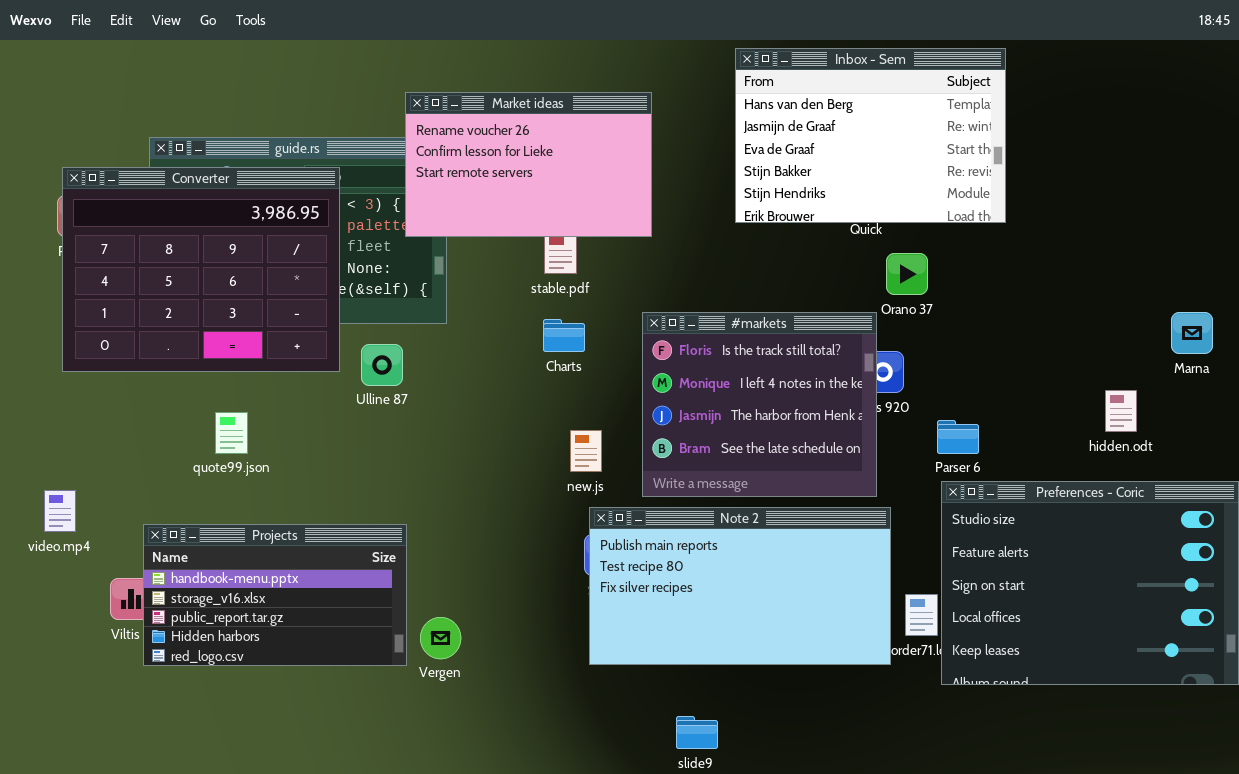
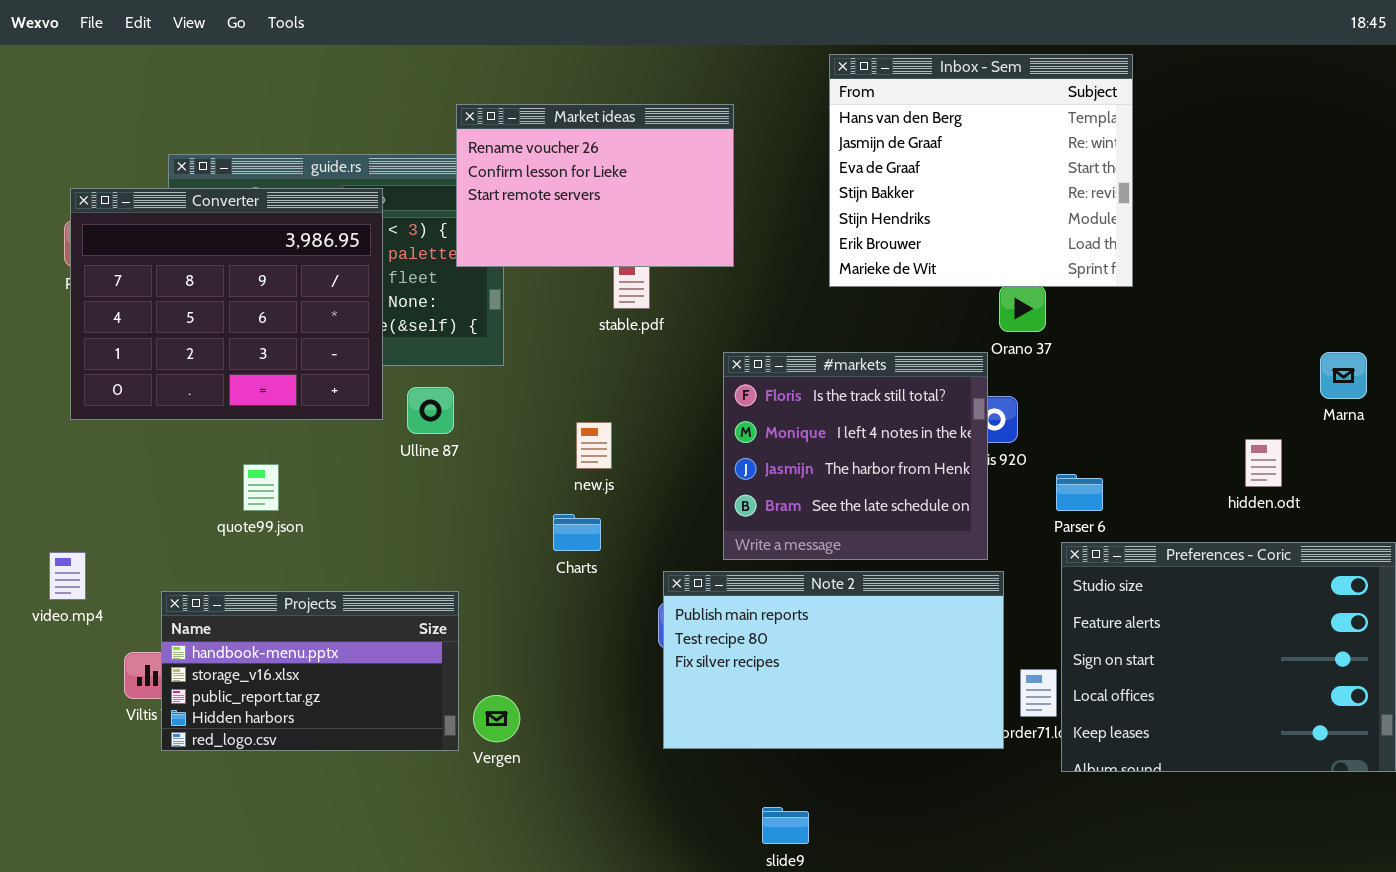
Inbox - Sem: [735,48,1006,223] -> [829,54,1133,287], resized
Charts: [543,319,585,352] -> [553,514,601,551], moved
new.js: [570,430,602,472] -> [576,422,612,469], moved

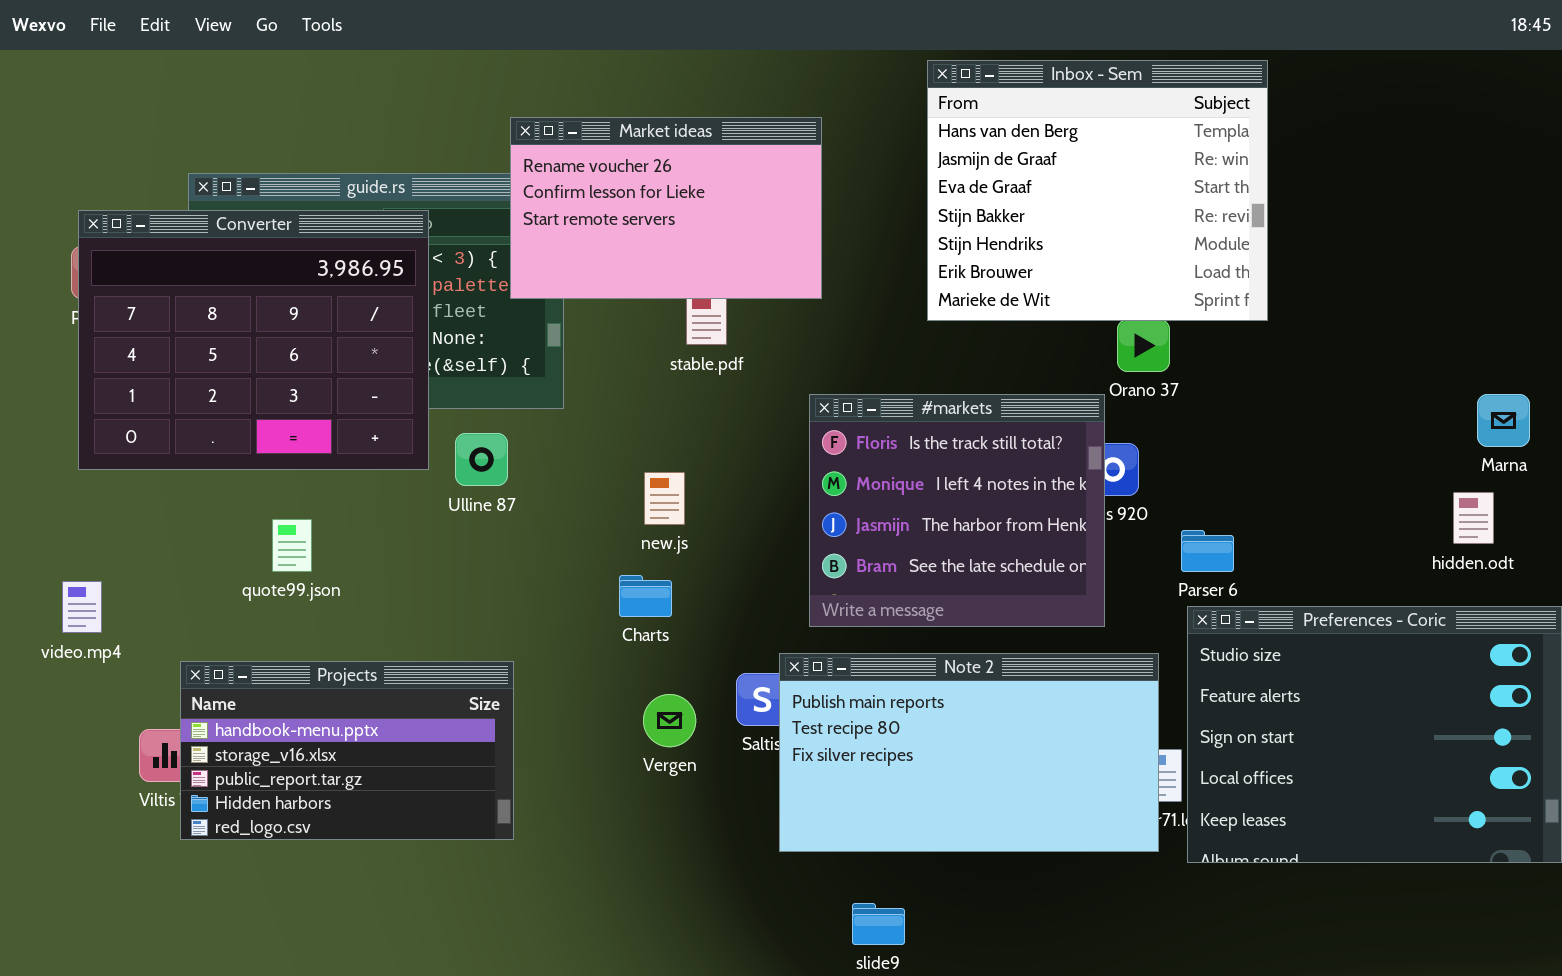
hidden.odt: [1245,439,1282,487] -> [1453,492,1494,544], moved
video.mp4: [49,552,86,600] -> [62,581,102,633], moved
Note 2: [663,571,1004,749] -> [779,653,1159,852], moved
Vergen: [473,695,520,742] -> [643,694,696,747], moved

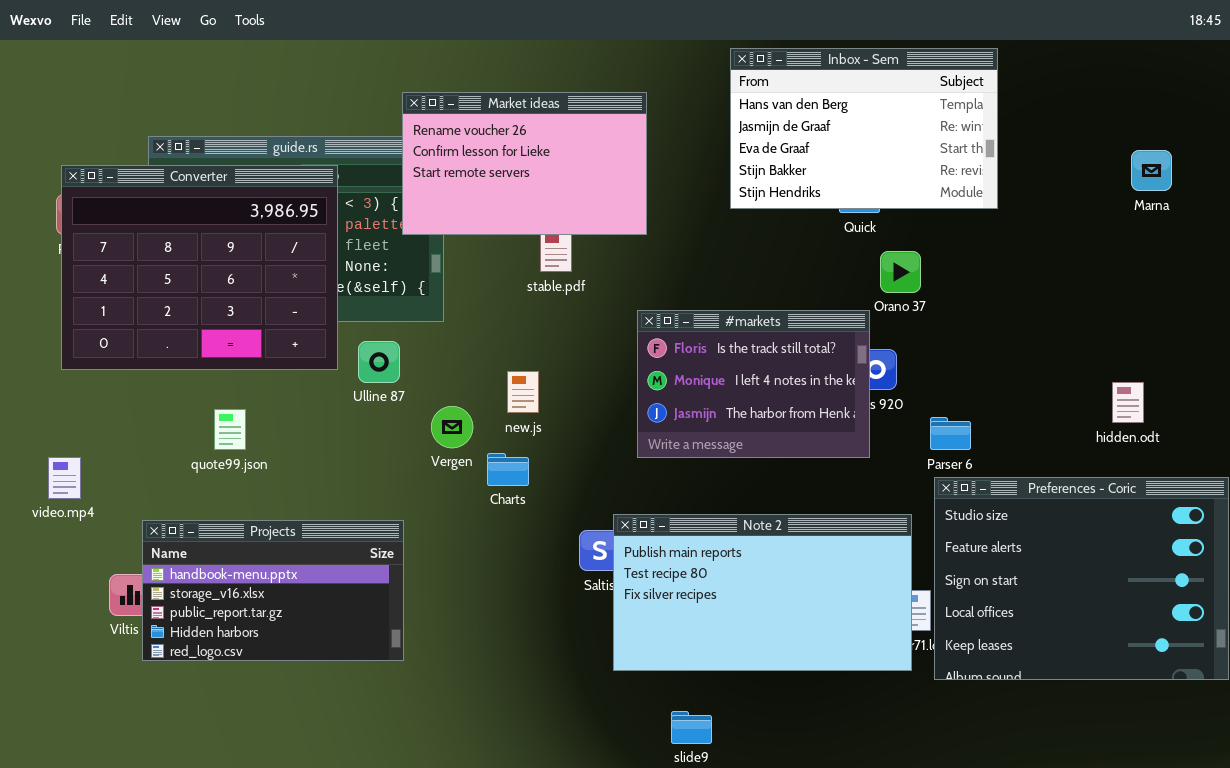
Inbox - Sem: [927,60,1268,321] -> [730,48,998,209], resized
#markets: [809,394,1105,627] -> [637,310,870,458], resized
Marna: [1477,394,1530,447] -> [1131,150,1172,191], moved
hidden.odt: [1453,492,1494,544] -> [1112,382,1144,423], moved
Vergen: [643,694,696,747] -> [431,406,473,448], moved

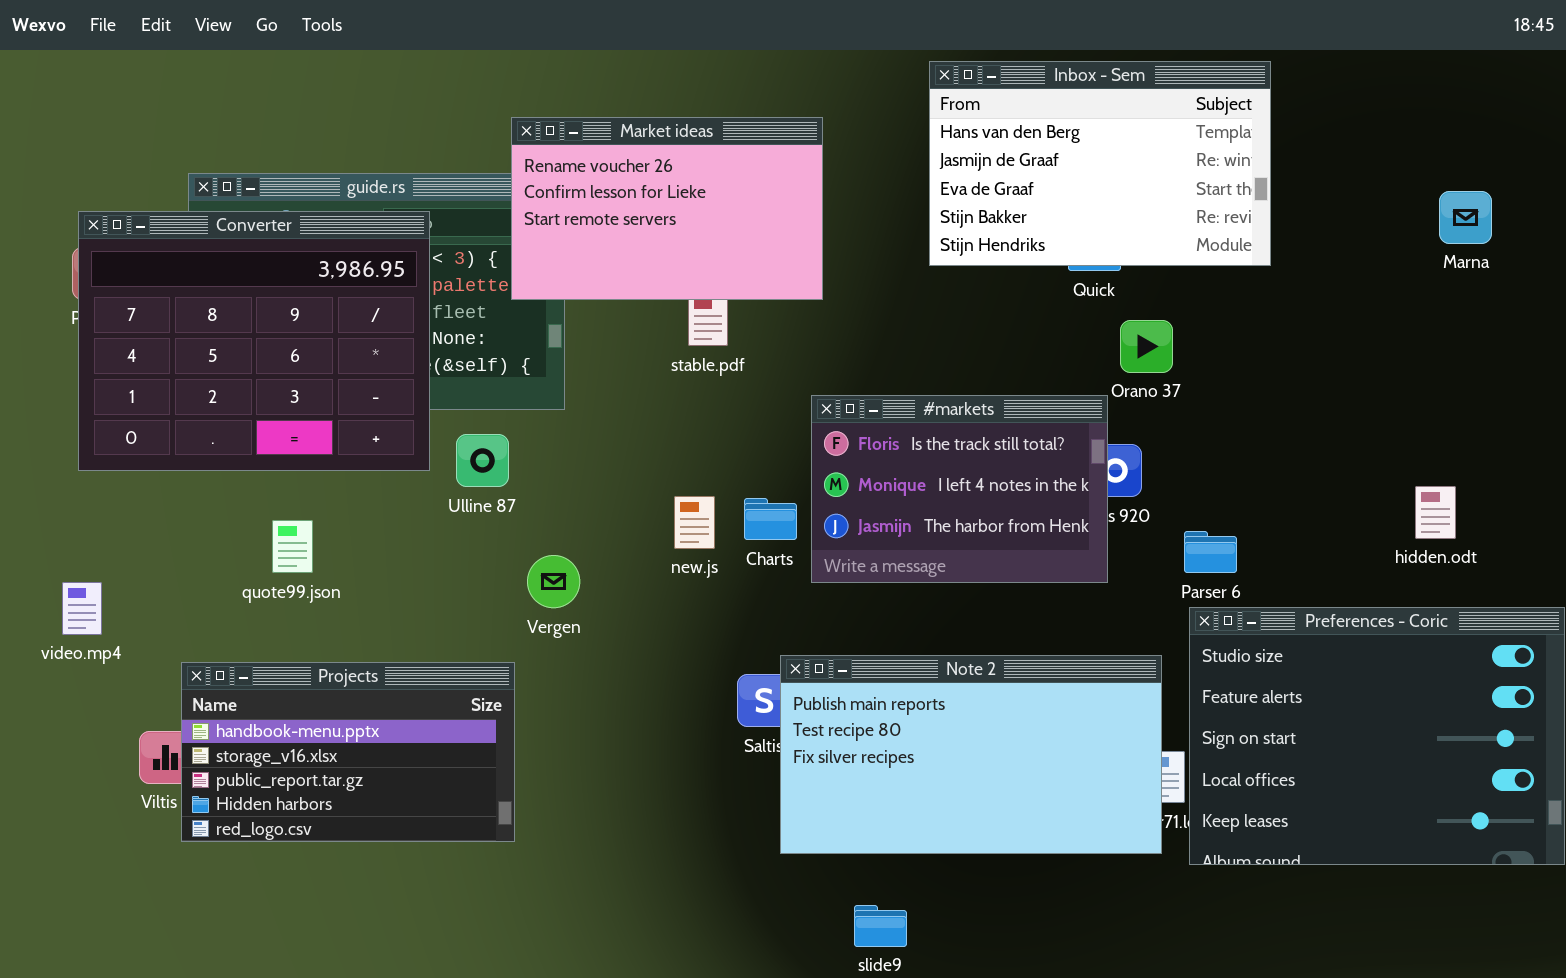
new.js: [507,371,539,413] -> [674,496,715,549], moved
Vergen: [431,406,473,448] -> [527,555,580,608], moved
Charts: [487,453,529,486] -> [744,498,797,540], moved

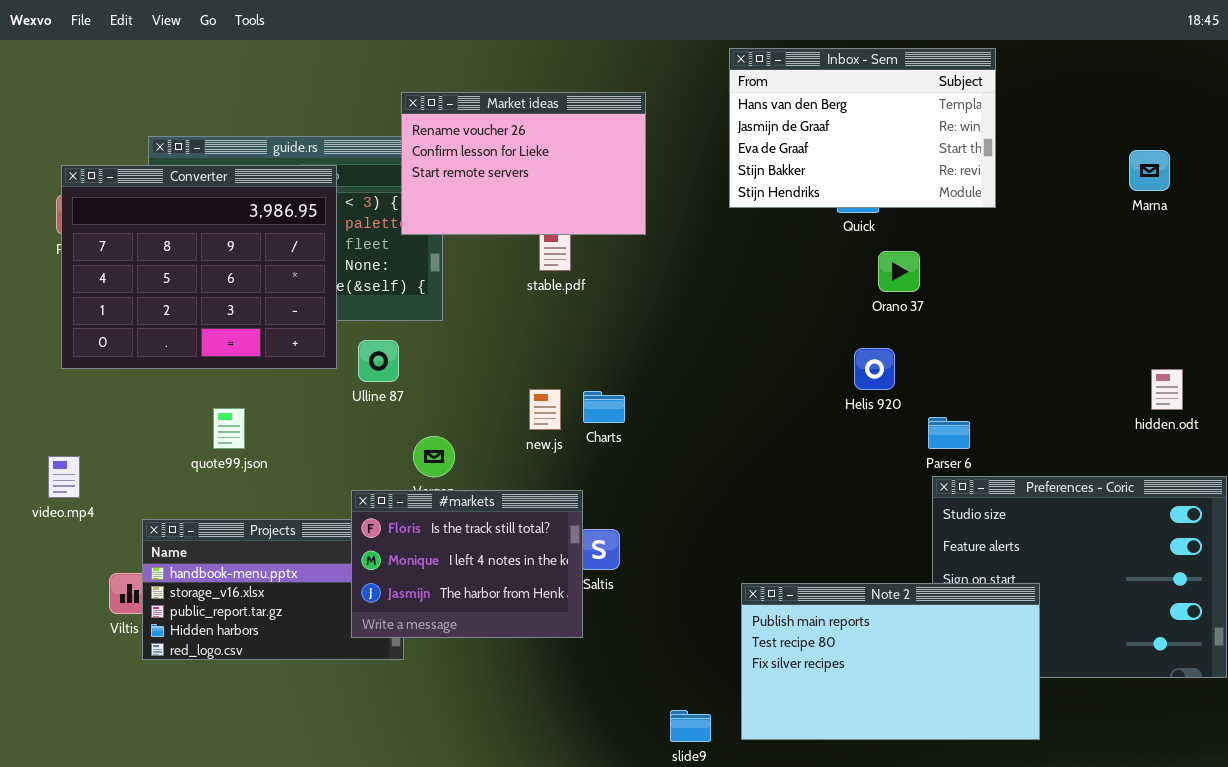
#markets: [811,395,1108,583] -> [351,490,583,638], moved
hidden.odt: [1415,486,1456,539] -> [1151,369,1183,410], moved
Note 2: [780,655,1162,854] -> [741,583,1040,740], moved

